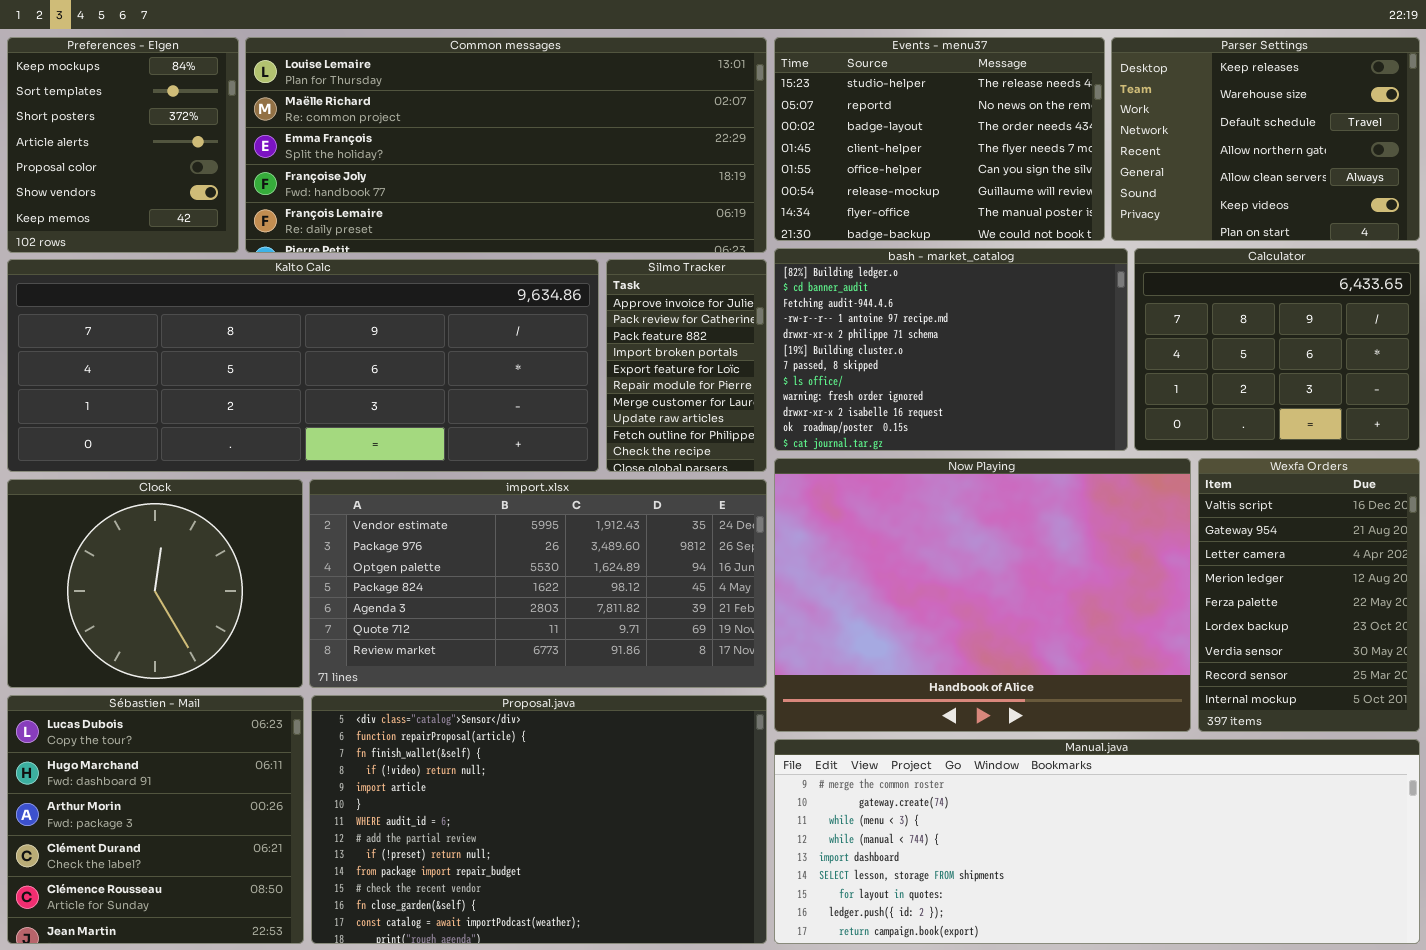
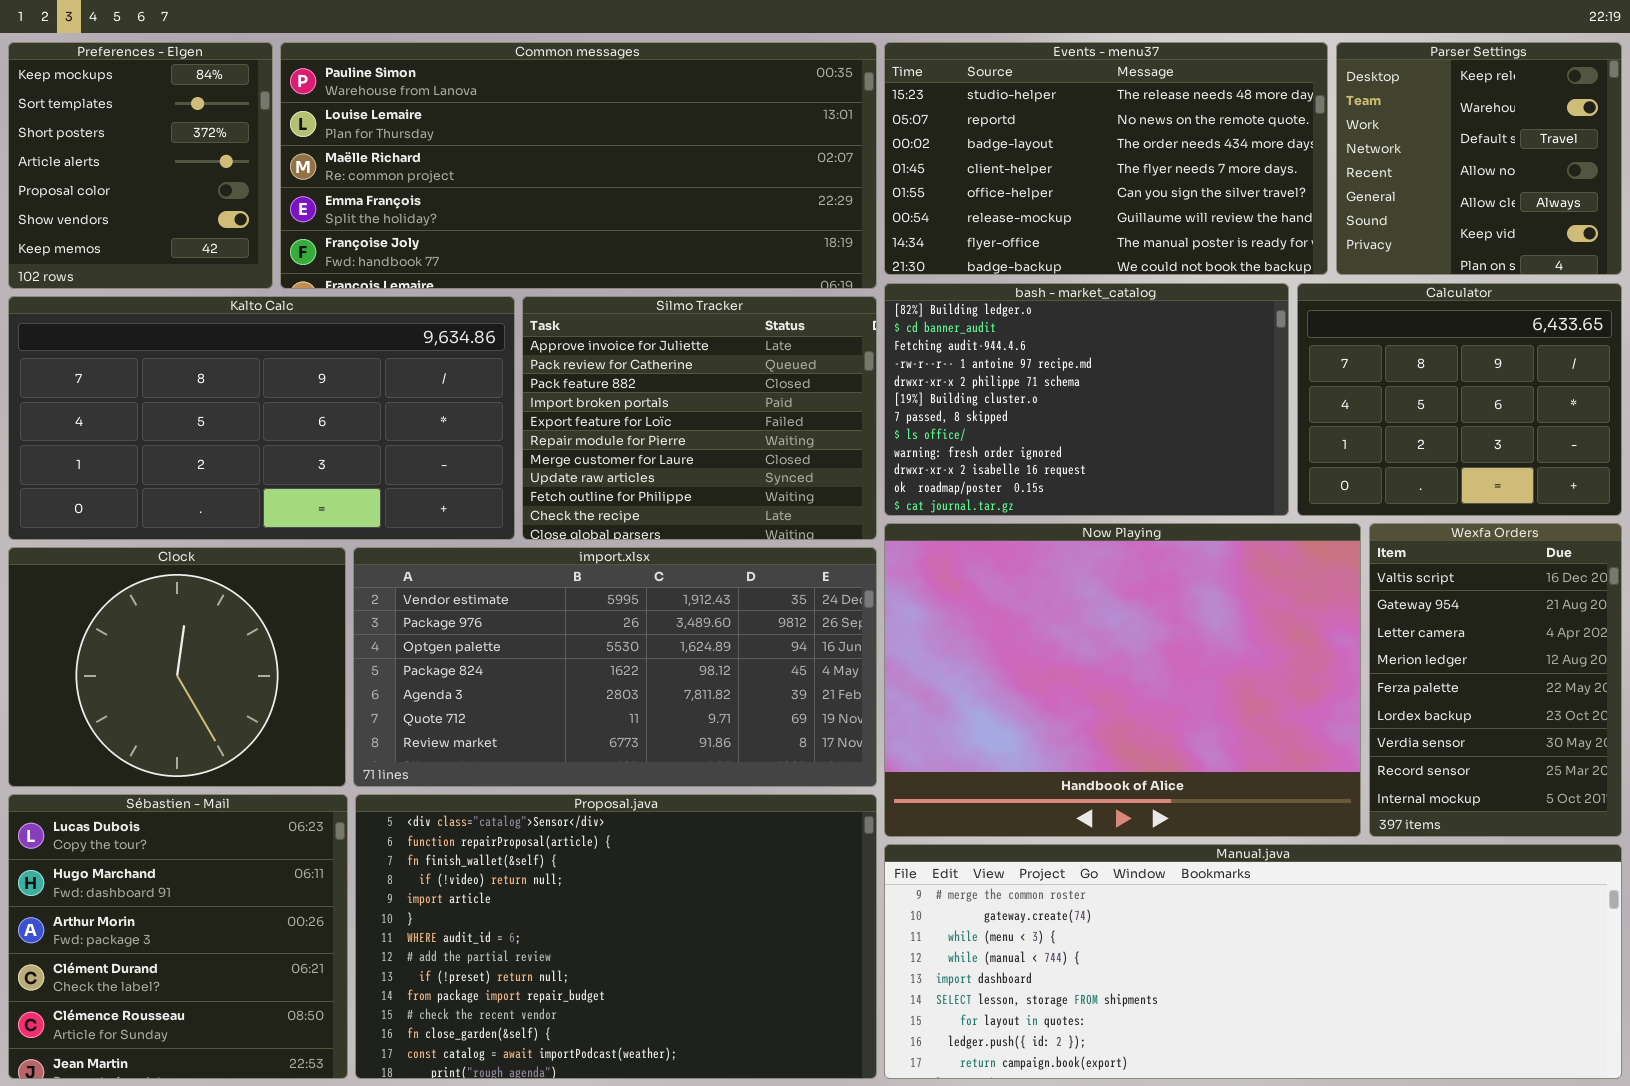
Common messages: [245,37,767,253] -> [280,42,877,289], scrolled up 1 row
Events - menu37: [774,37,1105,241] -> [884,42,1328,275], resized
Parser Settings: [1111,37,1420,241] -> [1336,42,1622,275], resized
Kalto Calc: [7,259,599,472] -> [8,296,515,540], resized
Silmo Tracker: [606,259,767,472] -> [522,296,877,540], resized

